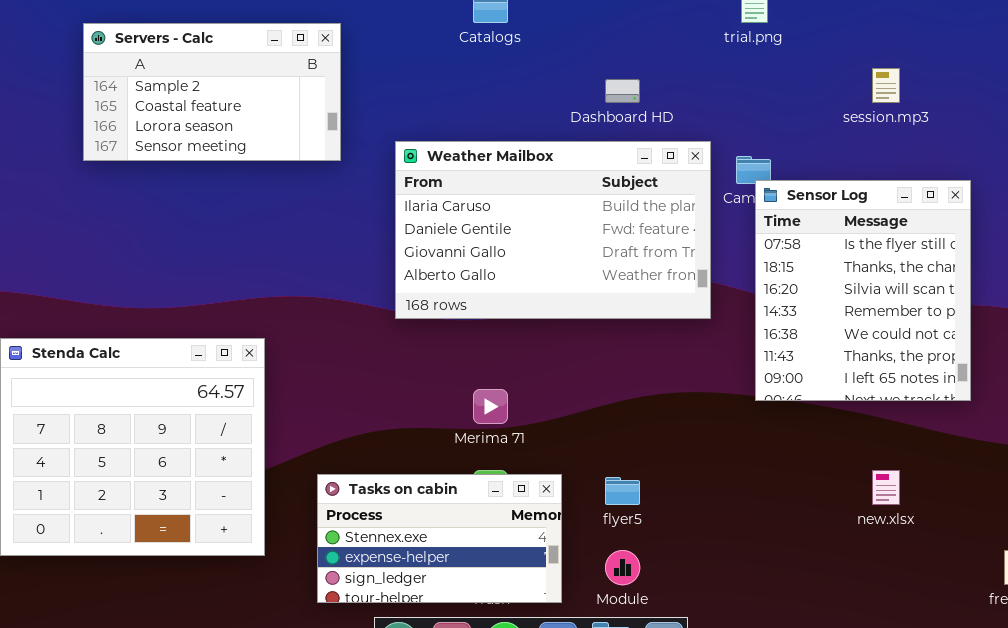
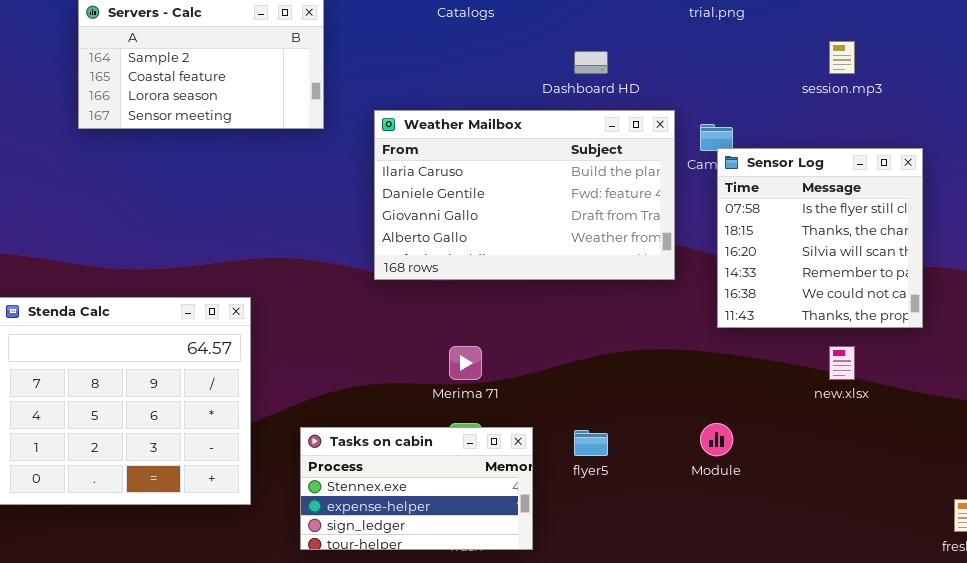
Sensor Log: [755,180,971,401] -> [717,148,923,328], resized
new.xlsx: [872,470,900,505] -> [829,346,855,380], moved
Module: [605,550,640,585] -> [700,423,733,456], moved

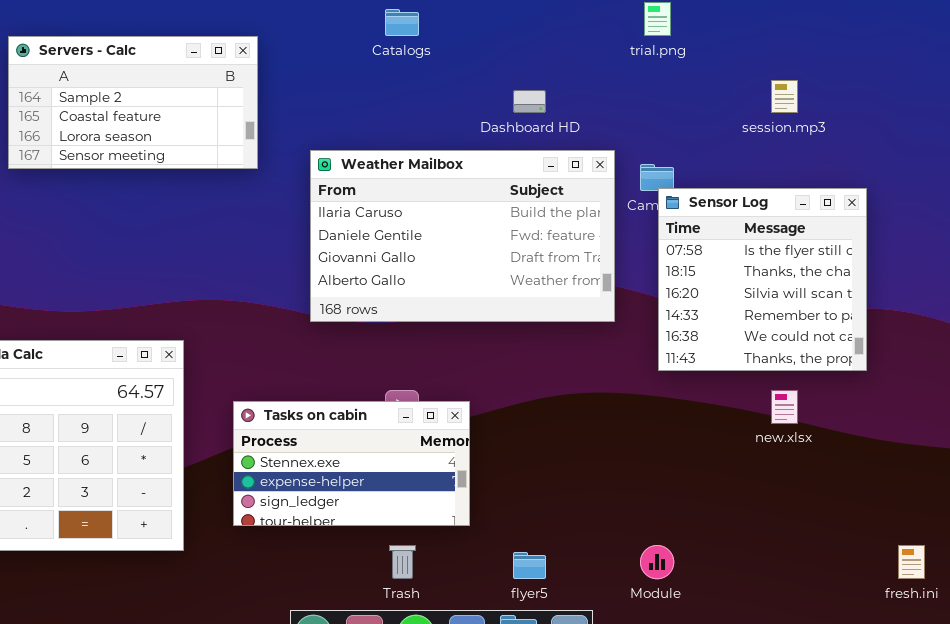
Module: [700,423,733,456] -> [640,545,674,579], moved
Tasks on cabin: [300,427,533,550] -> [233,401,470,526], moved
flyer5: [574,430,608,456] -> [513,552,546,579], moved

